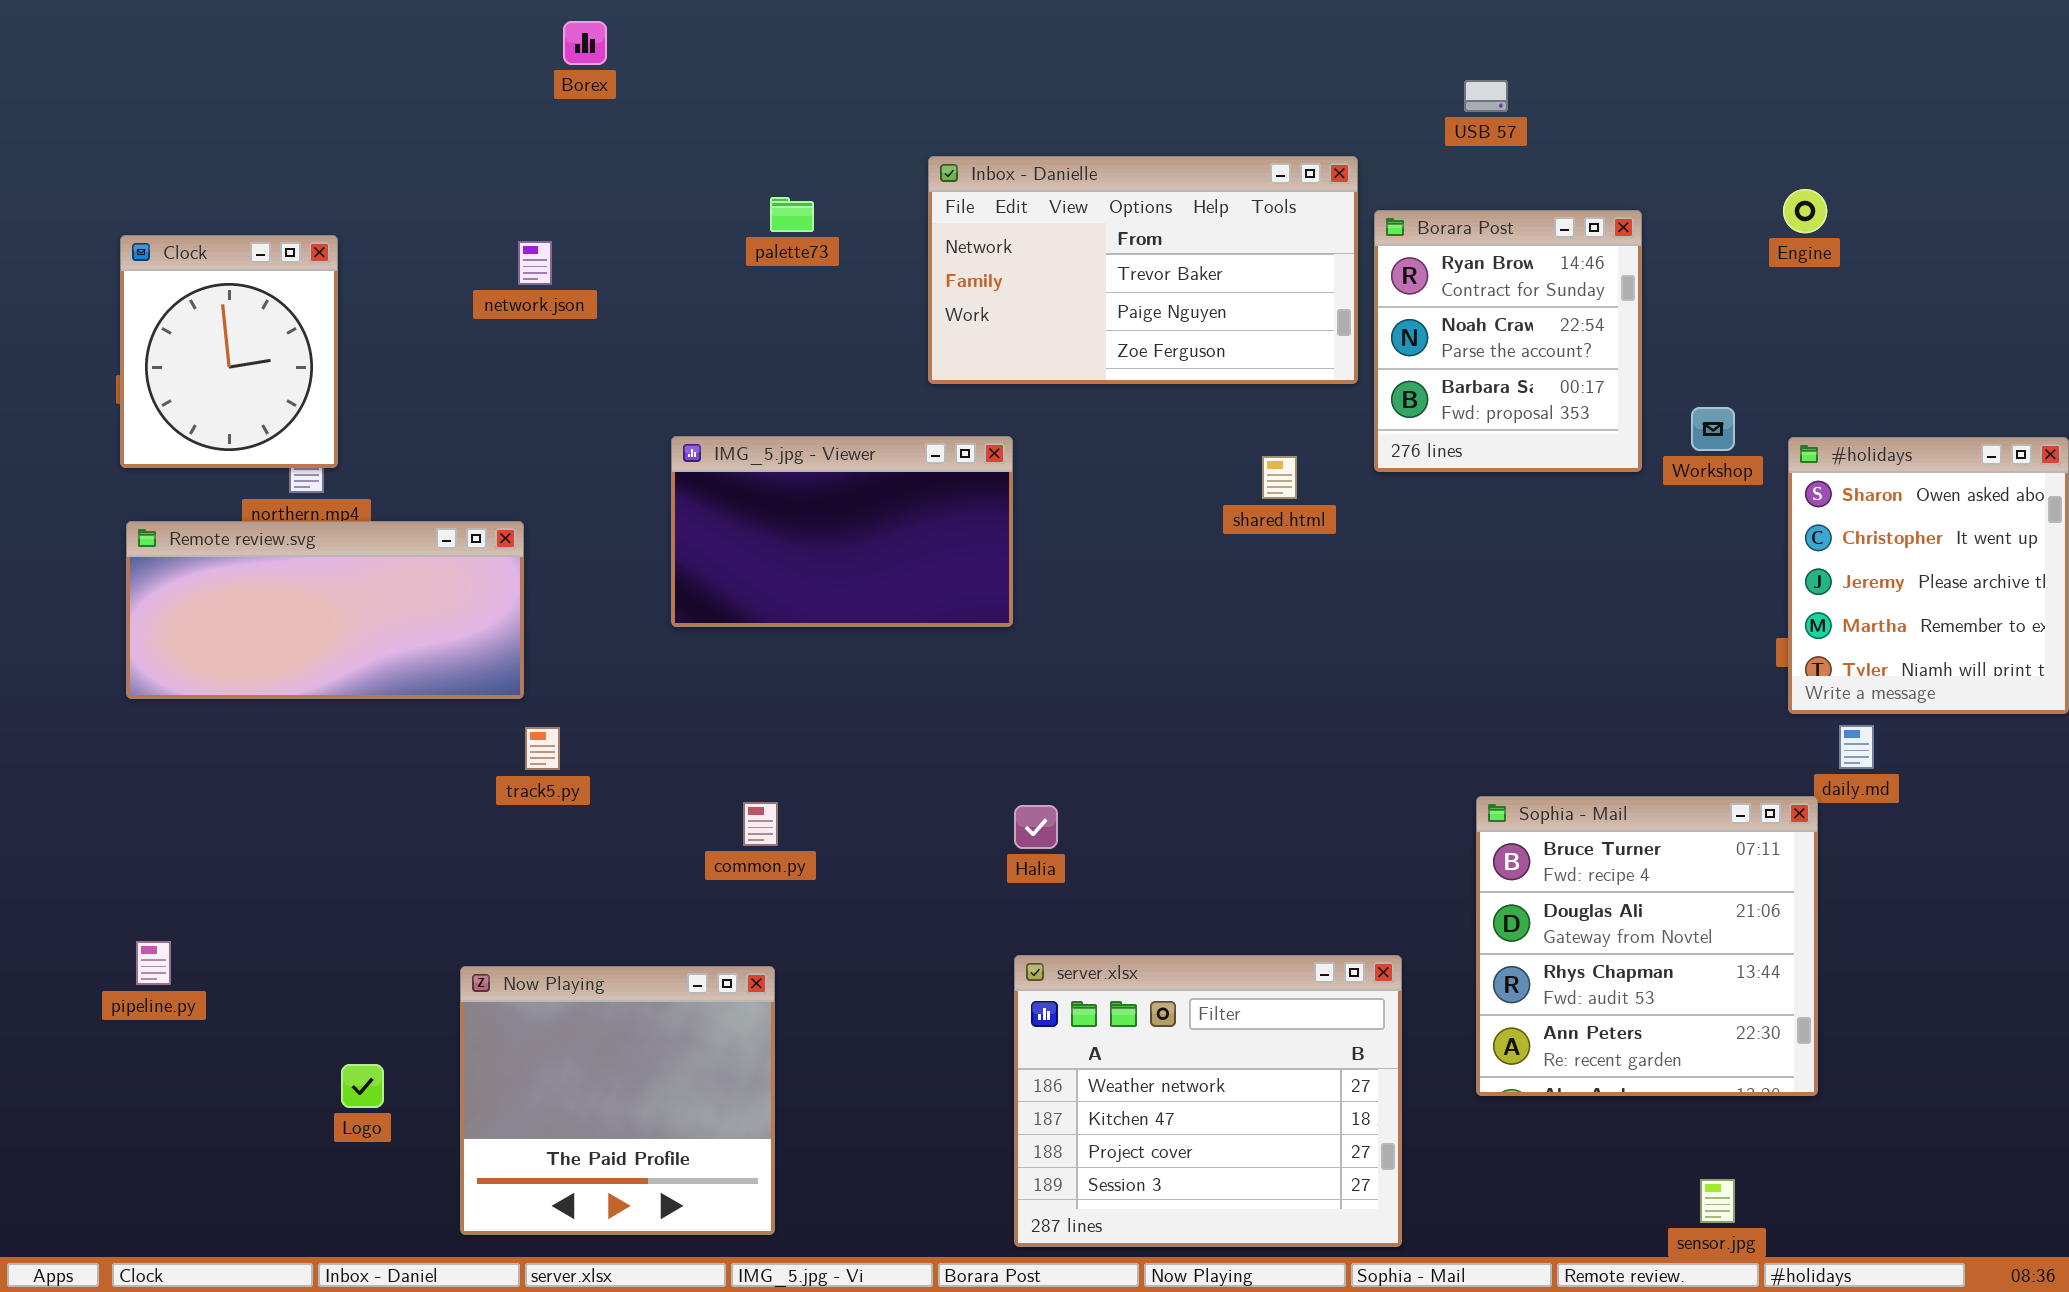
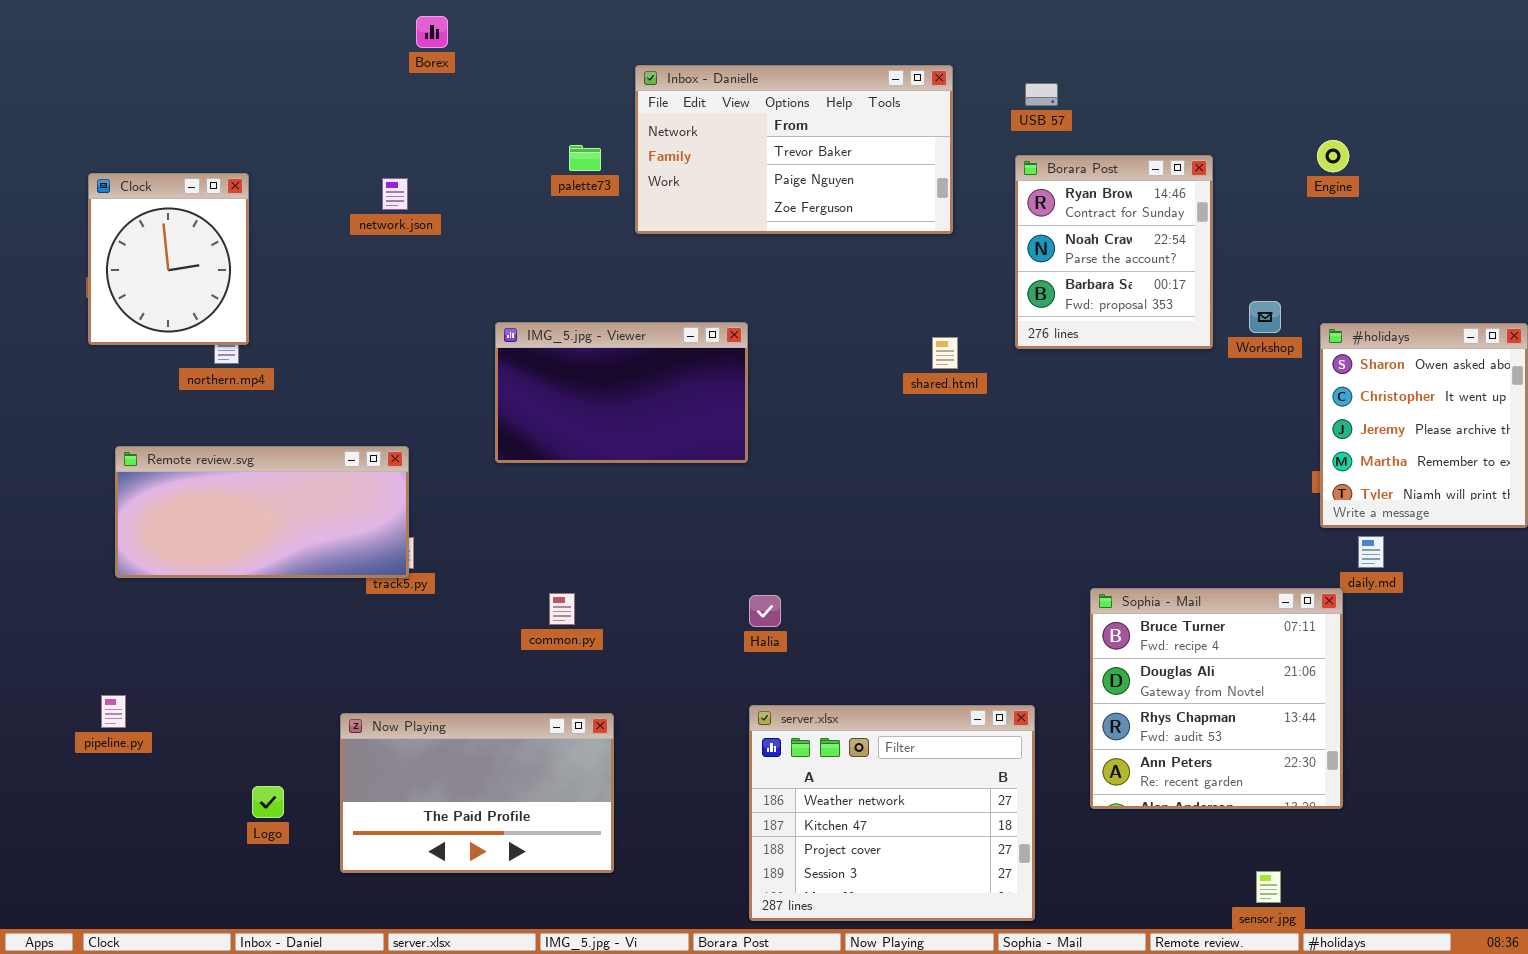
USB 57: [1464,80,1508,112] -> [1025,83,1058,106], moved
Inbox - Danielle: [928,156,1358,384] -> [635,65,953,234], moved
Remote review.svg: [126,521,524,699] -> [115,446,409,578], moved
Now Playing: [460,966,775,1235] -> [340,713,614,873], resized

